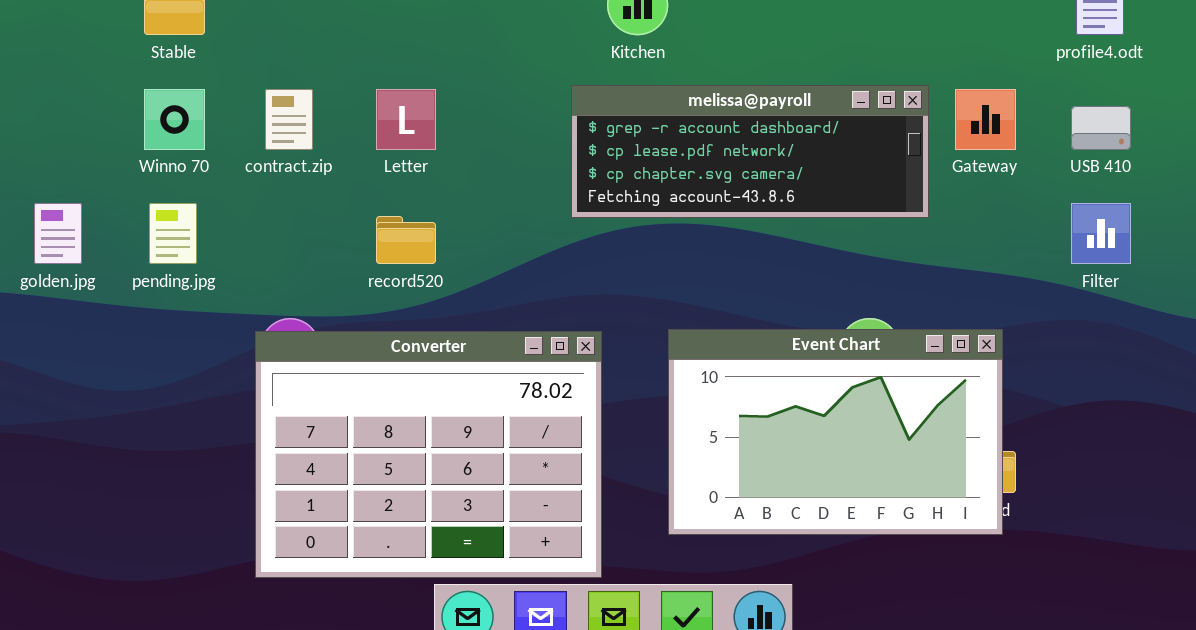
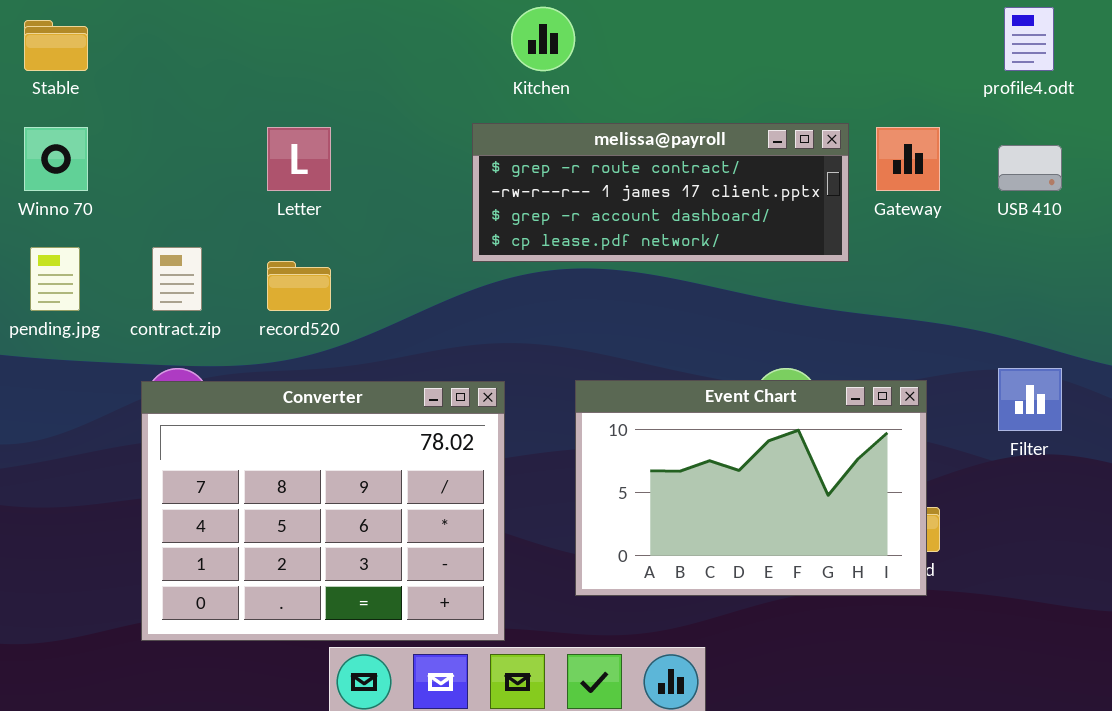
melissa@payroll: [571,85,929,218] -> [472,123,849,262], scrolled up 2 rows
contract.zip: [265,89,313,150] -> [152,247,202,311], moved
Filter: [1071,203,1131,264] -> [998,368,1062,431], moved

